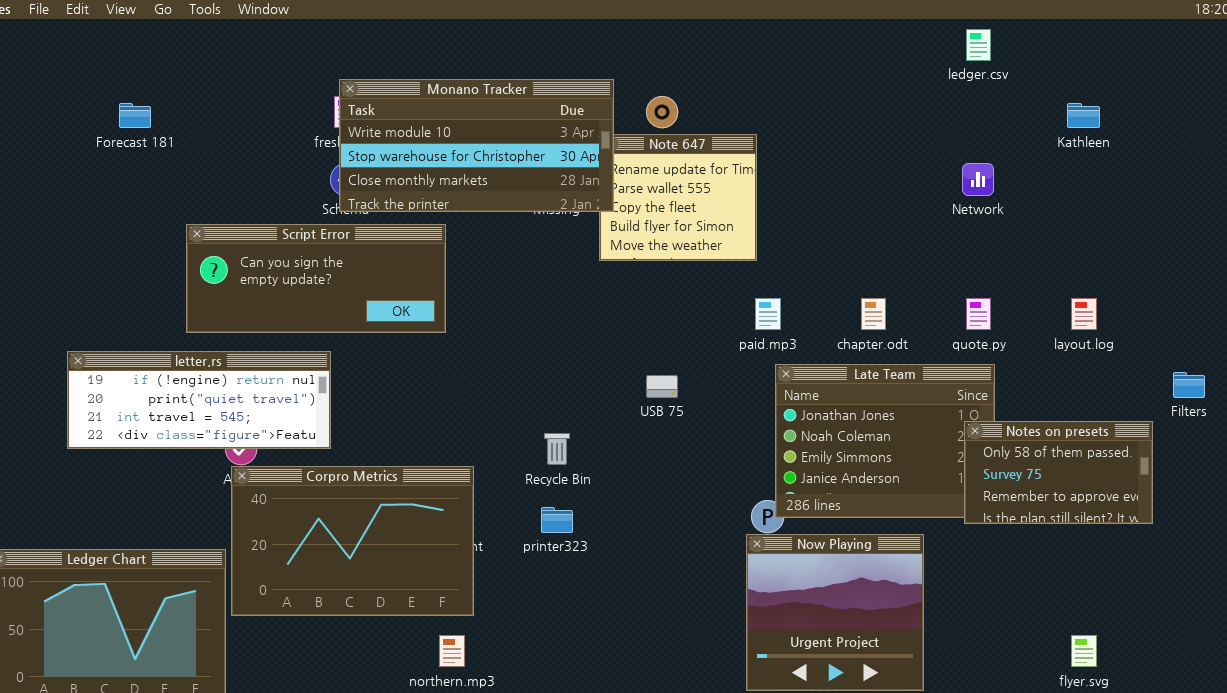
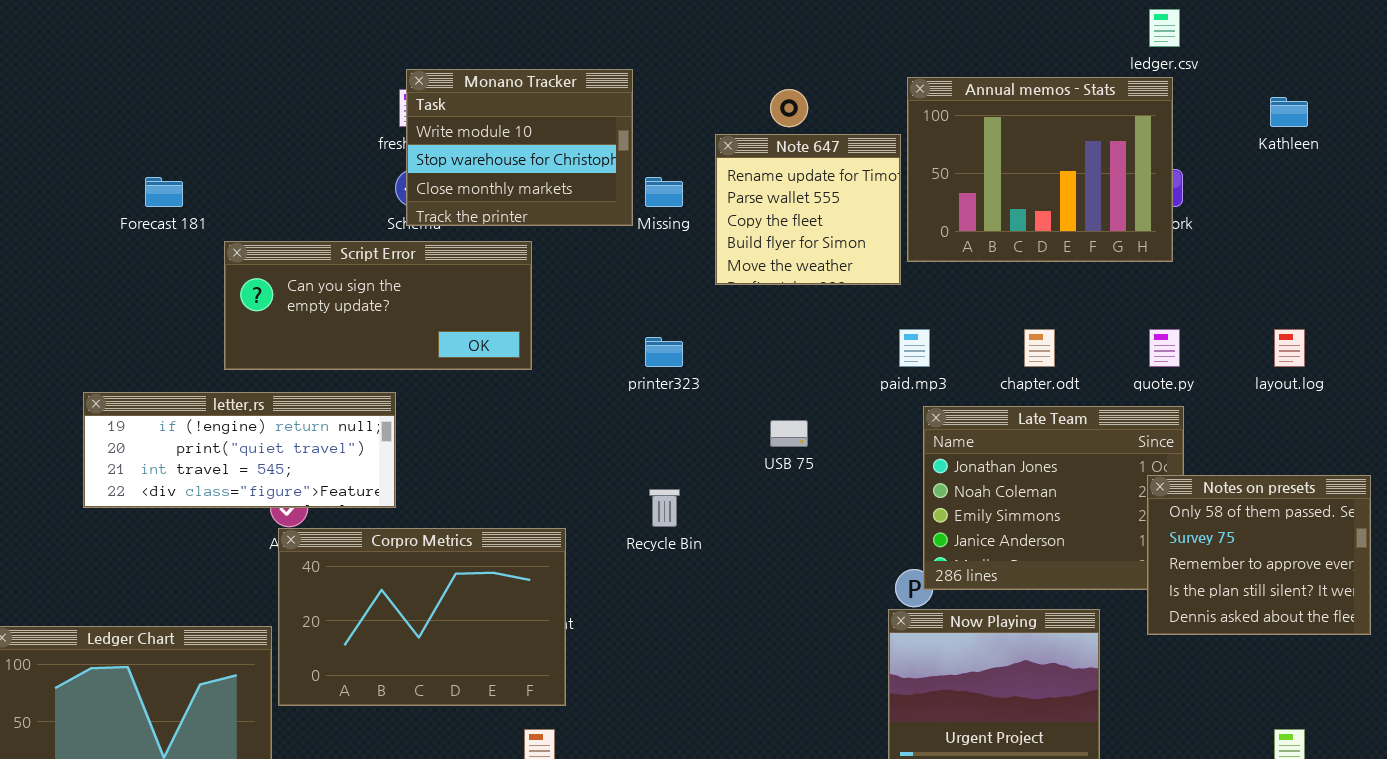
Monano Tracker: [339,79,614,212] -> [406,69,633,226], resized
Annual memos - Stats: none -> [907,77,1173,262], opened
Forecast 181: [119,103,151,128] -> [145,177,183,207], moved
Notes on presets: [964,421,1153,524] -> [1147,475,1371,635], resized
printer323: [541,507,573,533] -> [645,337,683,367], moved

